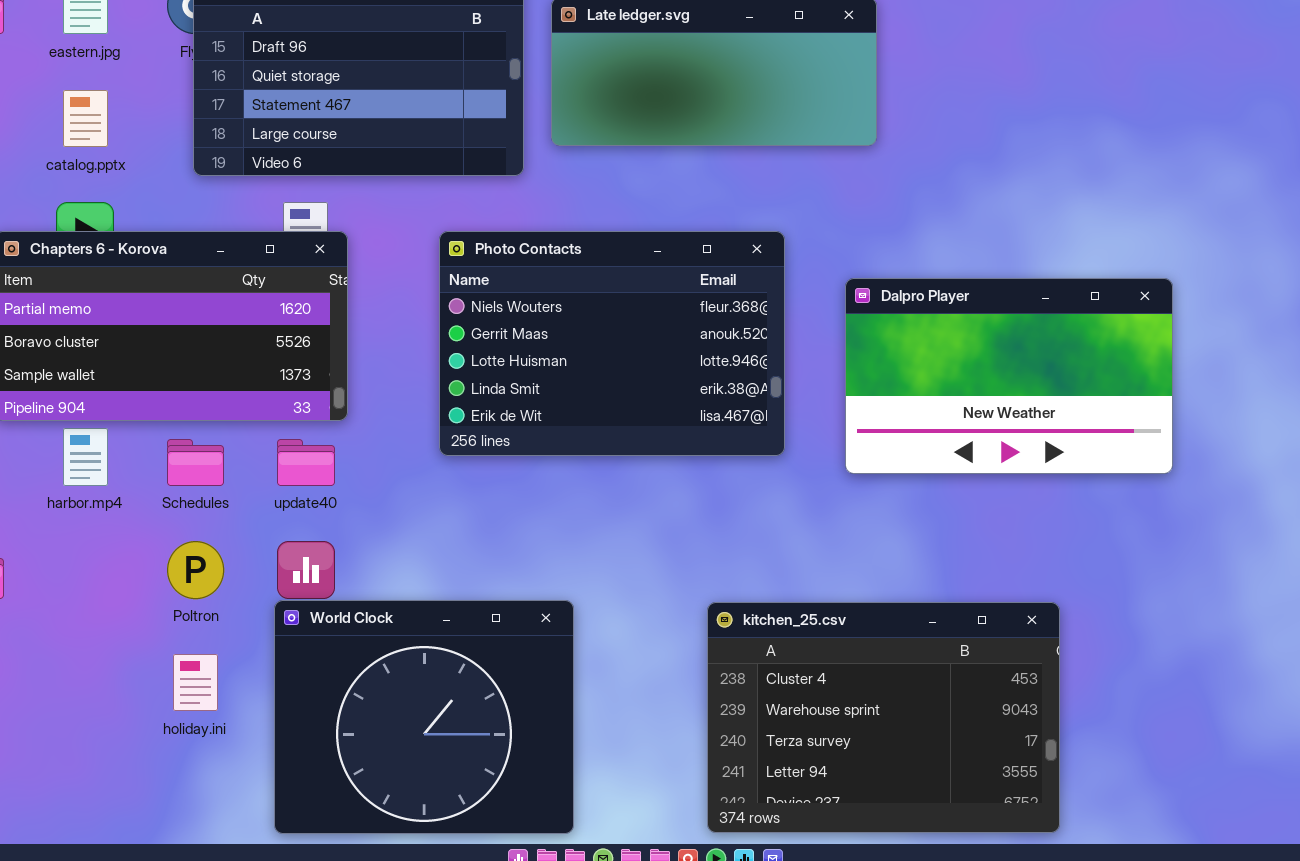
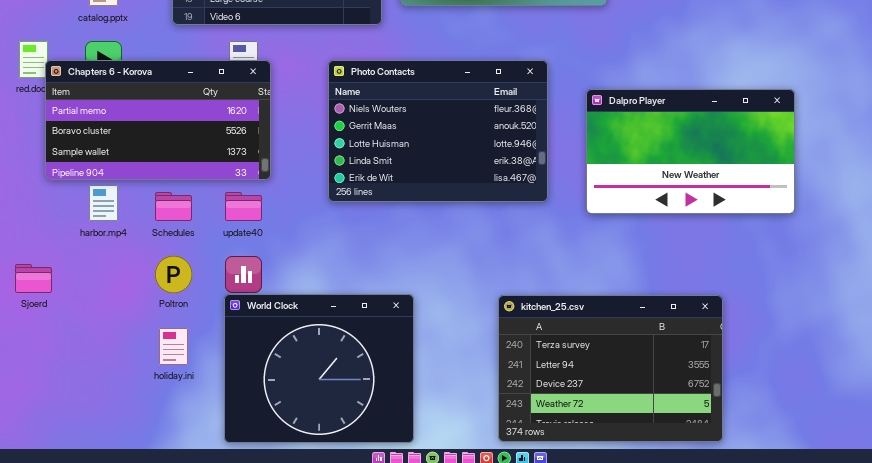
kitchen_25.csv: [707,602,1060,833] -> [498,295,723,442], scrolled down 2 rows

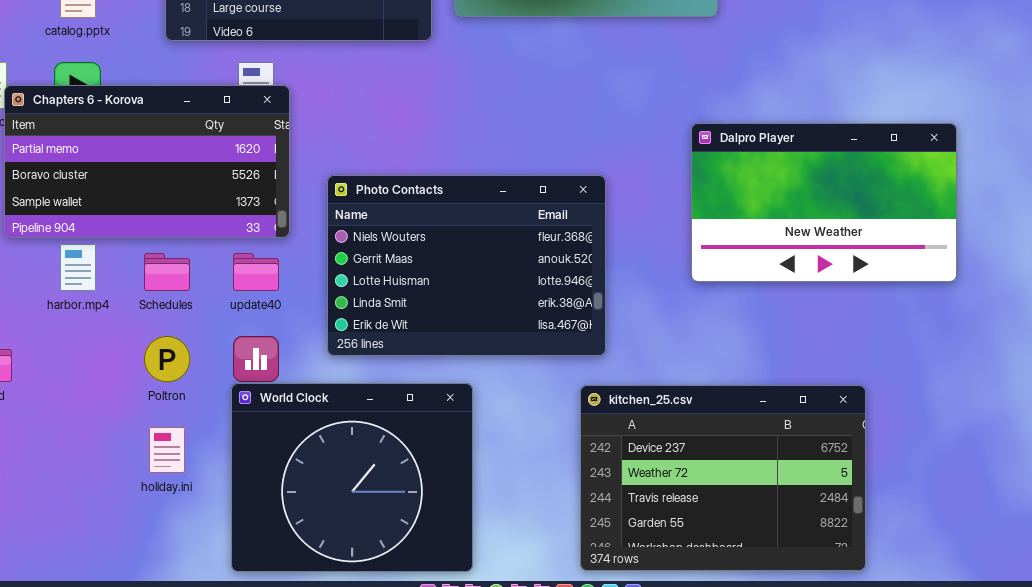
Photo Contacts: [328,60,548,202] -> [327,175,606,356], moved
kitchen_25.csv: [498,295,723,442] -> [580,385,866,571], scrolled down 2 rows

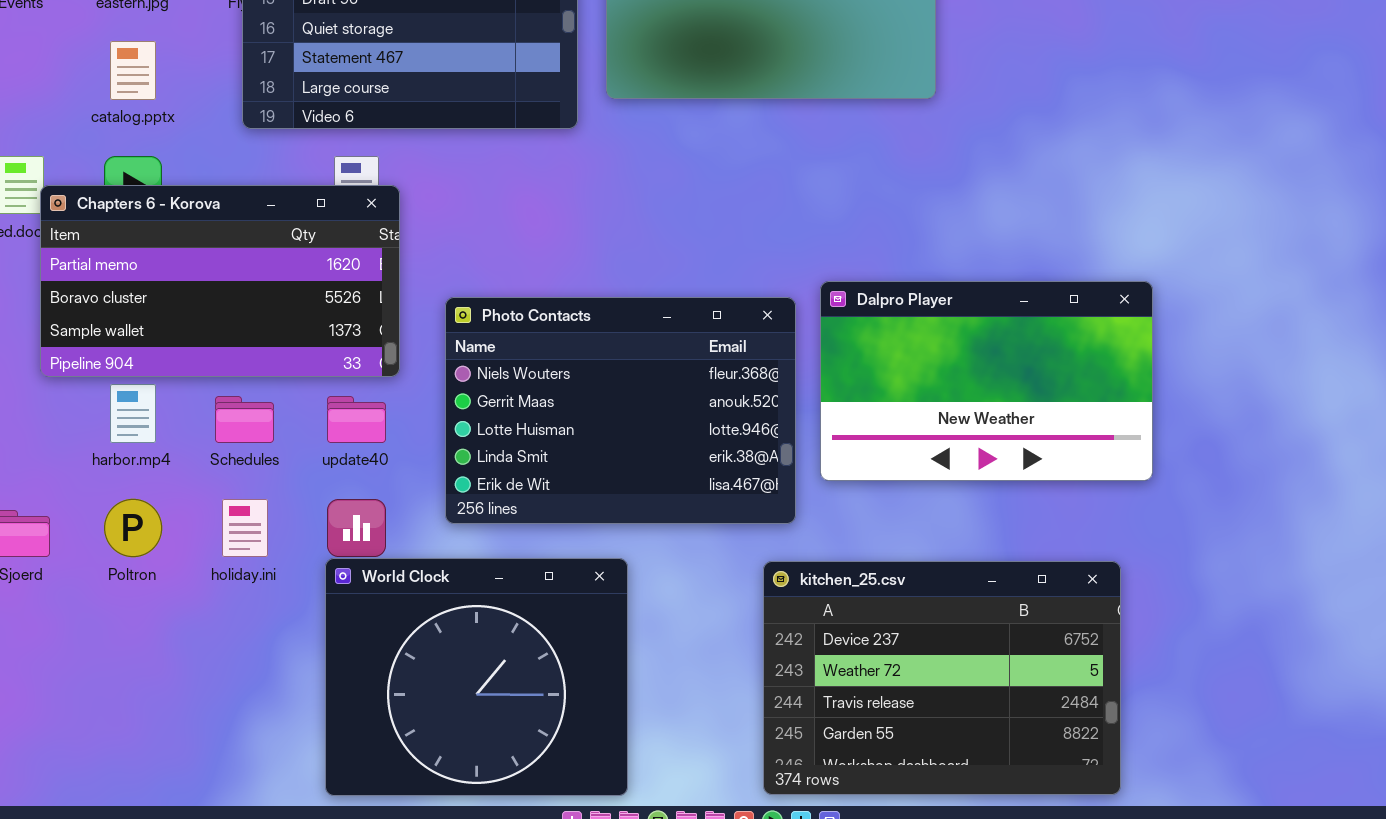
Dalpro Player: [691,123,957,282] -> [820,281,1153,481], moved
Poltron: [144,336,190,382] -> [104,499,162,557], moved
holiday.ini: [149,427,185,473] -> [222,499,268,557], moved

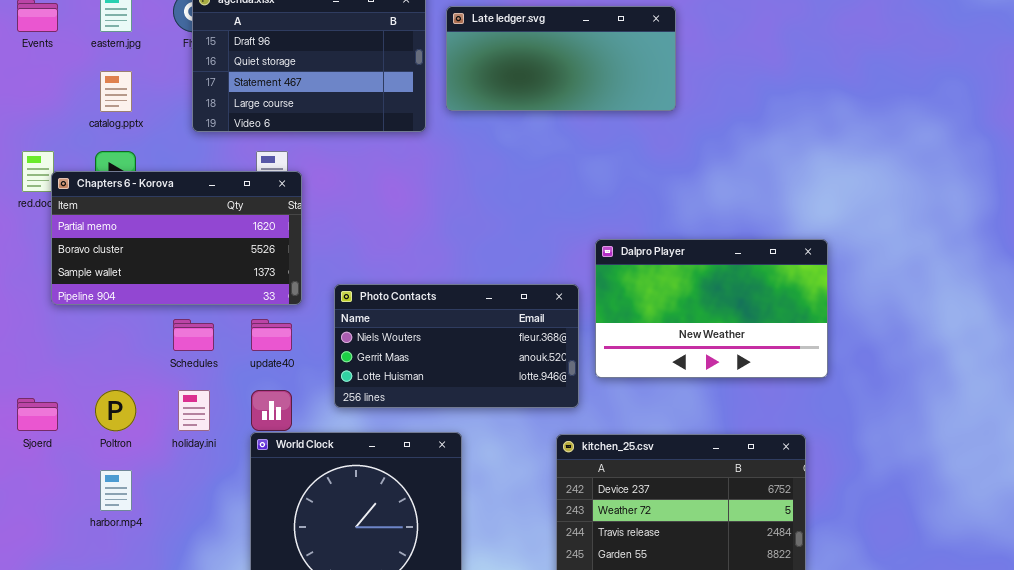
Photo Contacts: [445,297,796,524] -> [334,284,579,408], resized
harbor.mp4: [110,384,156,443] -> [100,470,132,511], moved

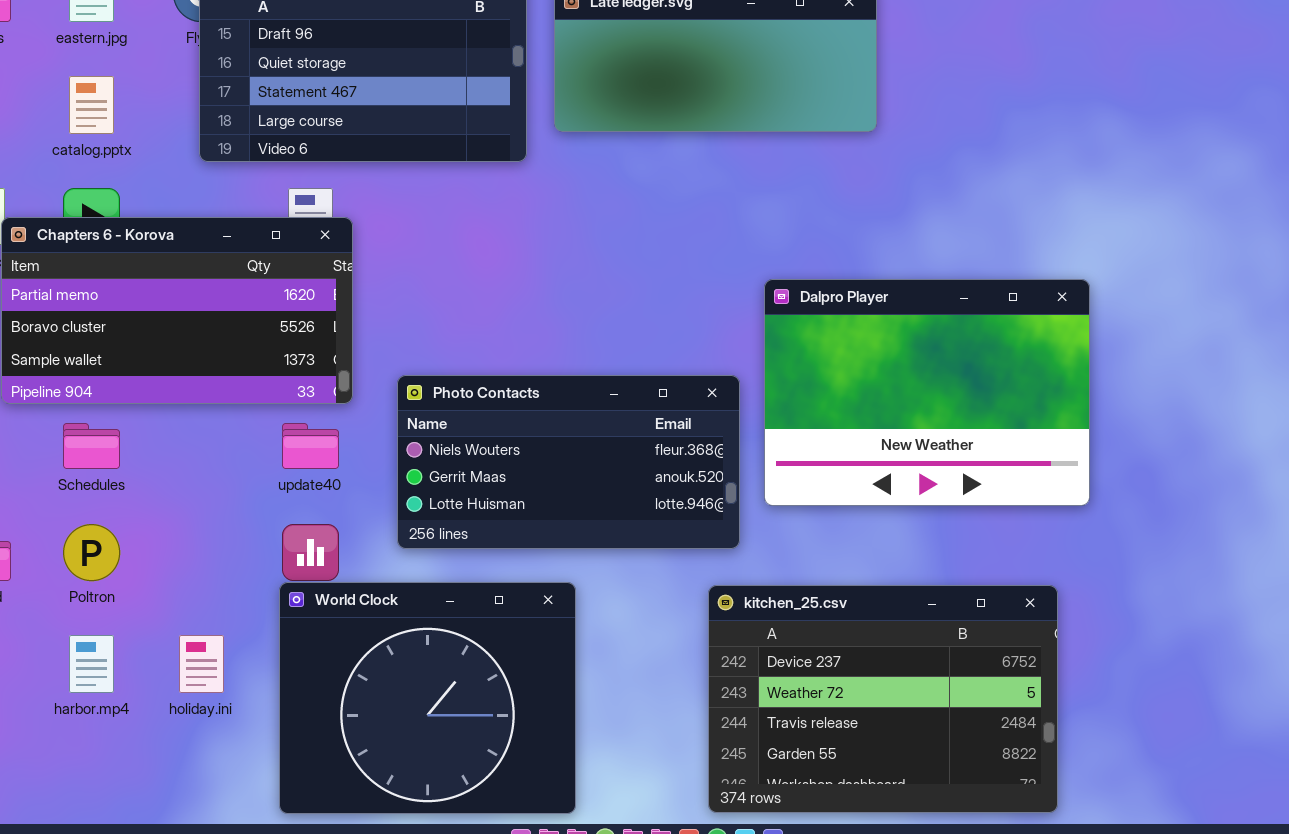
Dalpro Player: [595,239,828,378] -> [764,279,1090,506], resized
Schedules: [173,319,214,351] -> [63,423,120,469], moved
holiday.ini: [178,390,210,431] -> [179,635,224,693], moved

